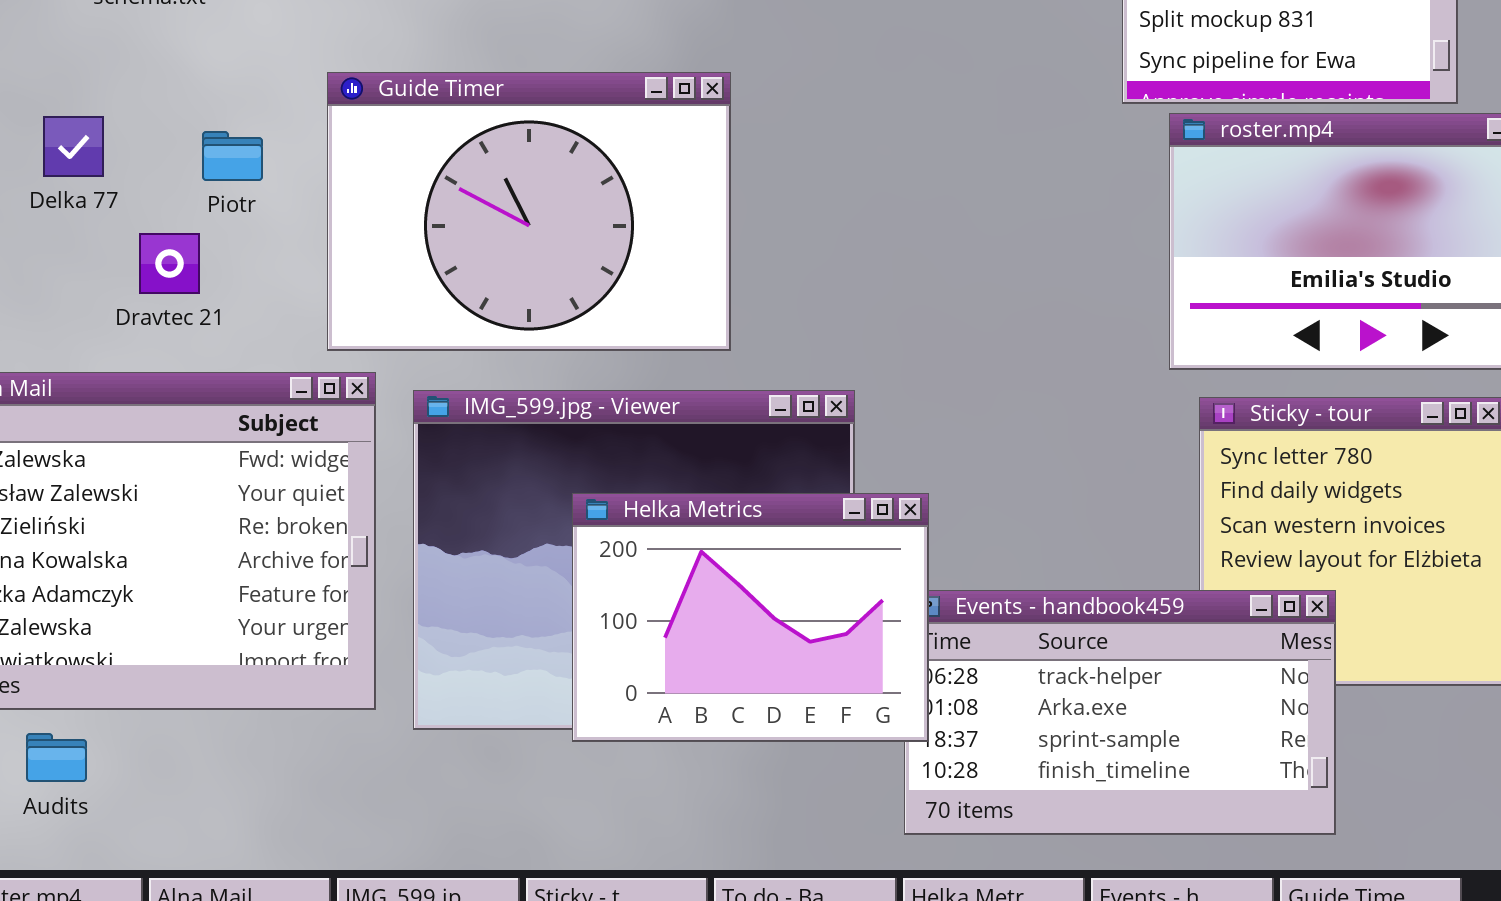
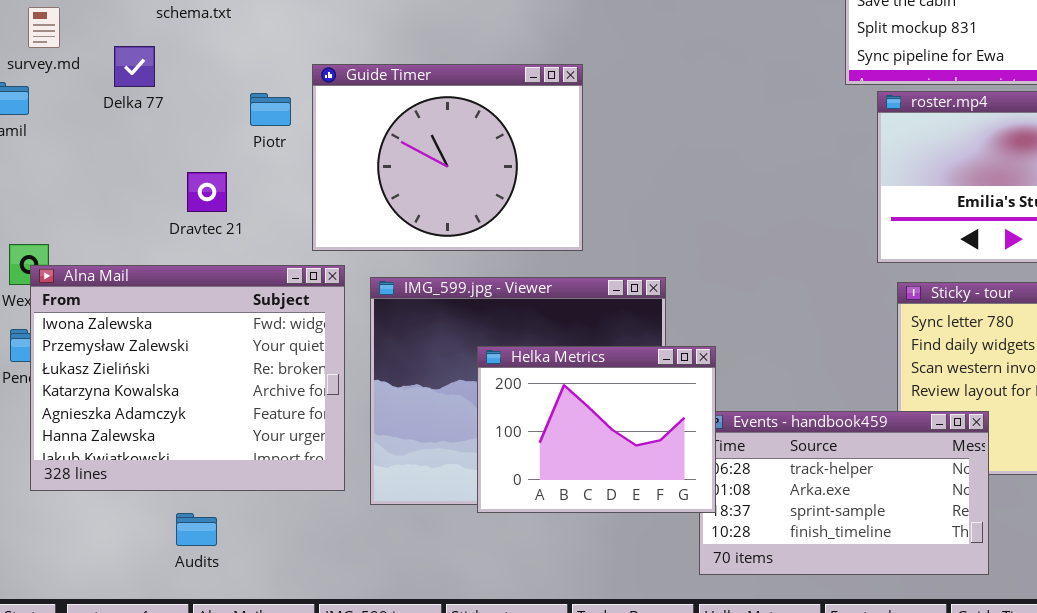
Delka 77: [43,116,104,177] -> [114,46,155,87], moved
Piotr: [202,131,263,181] -> [250,93,291,126], moved
Audits: [26,733,87,782] -> [176,513,217,546], moved

